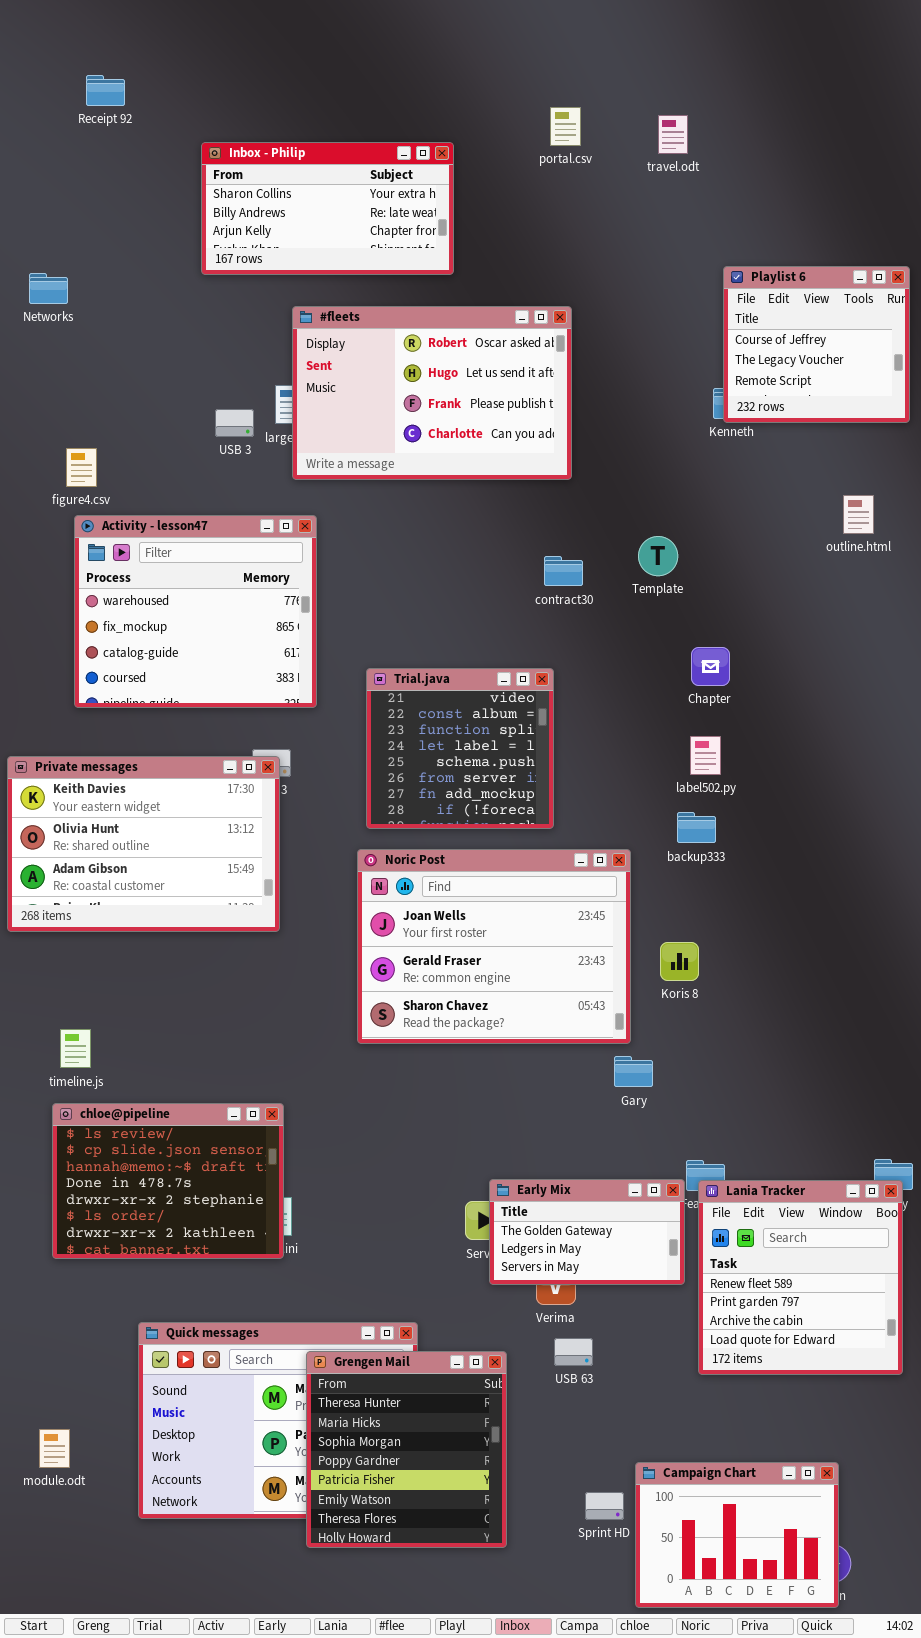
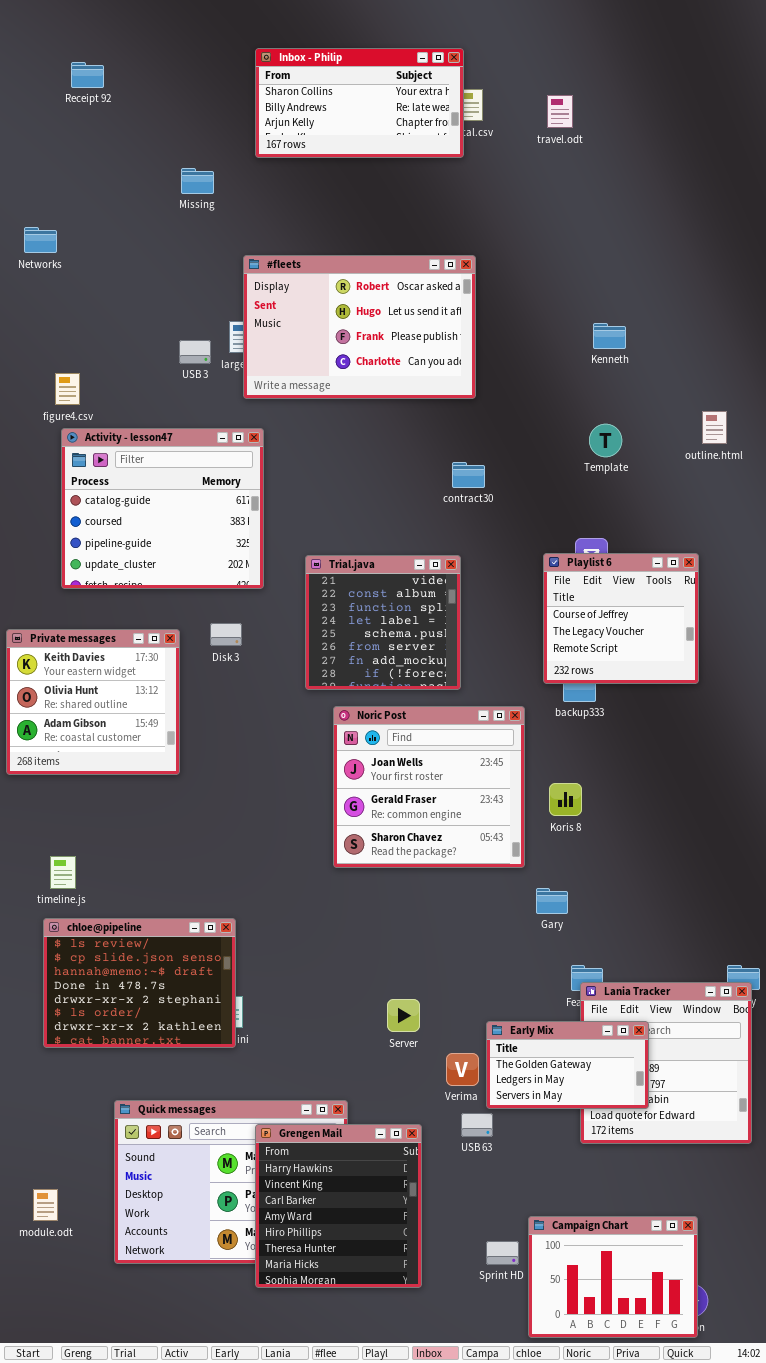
Inbox - Philip: [201,142,454,275] -> [255,48,464,158], moved
Playlist 6: [723,266,910,423] -> [543,553,699,684], moved
Activity - lesson47: [74,515,317,708] -> [61,428,264,589], scrolled down 2 rows
Template: [638,536,678,576] -> [589,424,622,457], moved
Private messages: [7,756,280,932] -> [6,629,180,775], resized
Noric Post: [357,849,631,1044] -> [333,706,525,868], resized
Gary: [614,1056,653,1087] -> [536,888,568,914], moved
Early Mix: [489,1179,685,1285] -> [486,1021,649,1109], moved
Grengen Mail: [306,1351,507,1548] -> [255,1124,422,1288], scrolled up 5 rows

